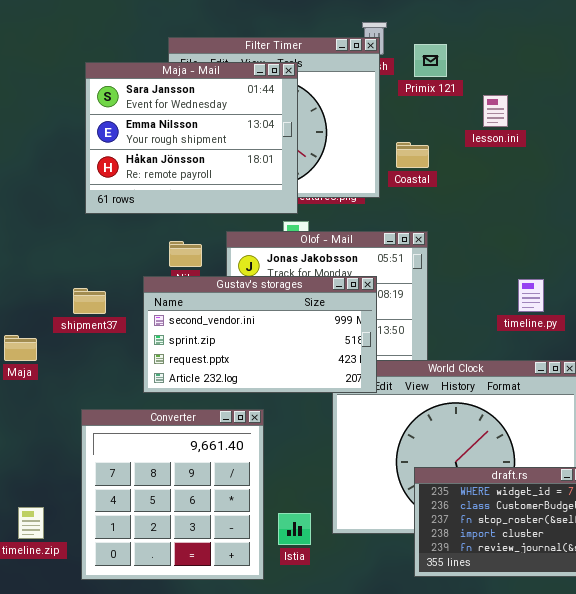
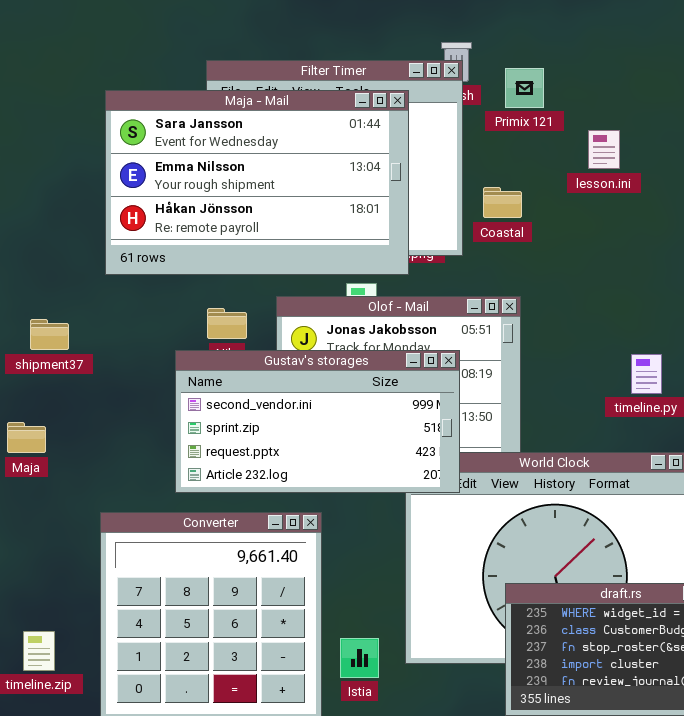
Maja - Mail: [85,62,298,214] -> [105,90,409,275], resized
shipment37: [73,288,106,314] -> [30,319,69,350], moved

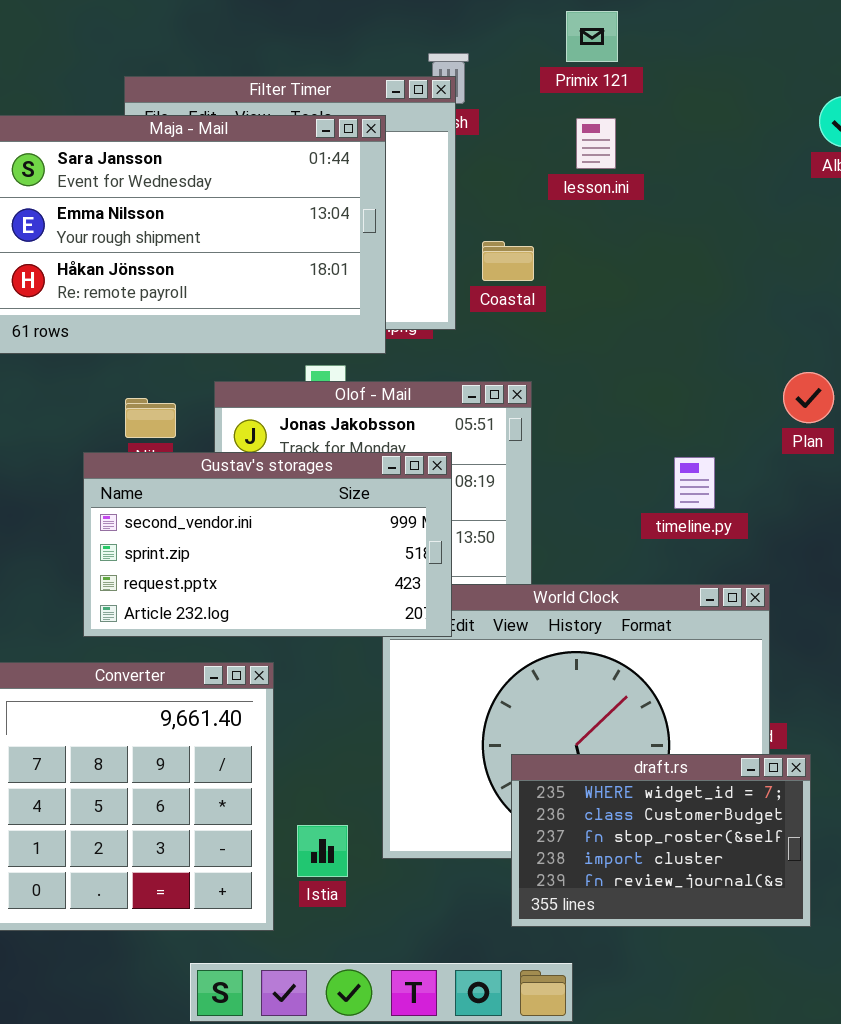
Primix 121: [505,68,544,108] -> [566,11,618,62], moved
lesson.ini: [588,130,620,169] -> [576,118,616,169], moved

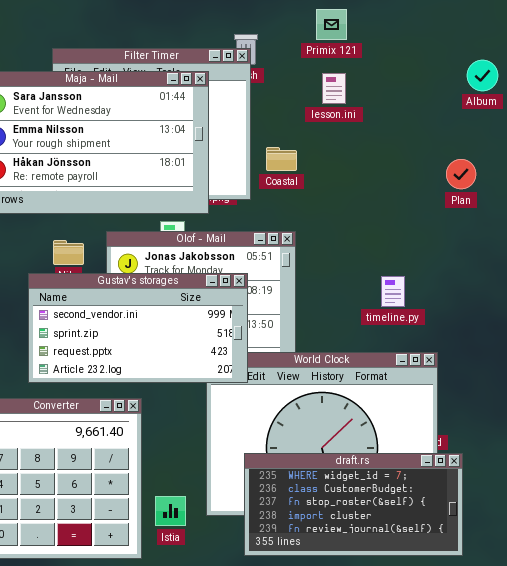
Plan: [783,372,834,423] -> [446,159,476,189], moved
draft.rs: [511,754,811,927] -> [244,453,463,556], resized

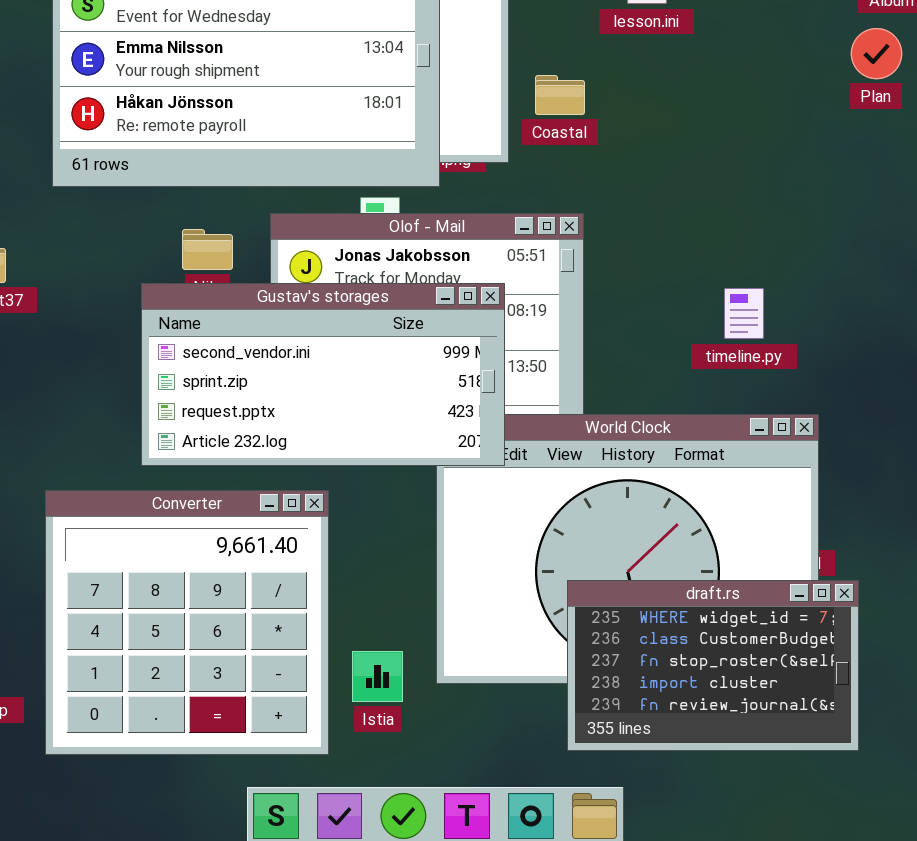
Plan: [446,159,476,189] -> [851,28,902,79], moved
draft.rs: [244,453,463,556] -> [567,580,859,751], resized

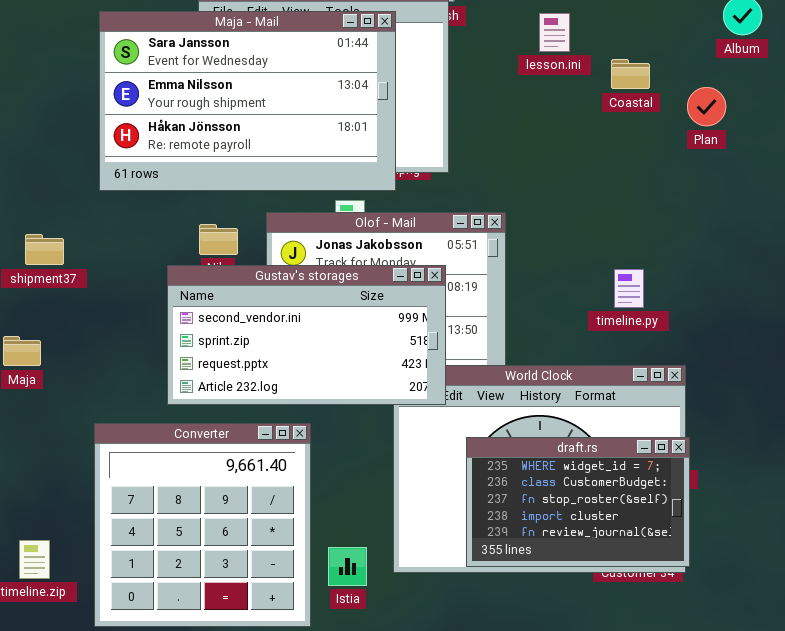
Plan: [851,28,902,79] -> [687,87,726,126], moved
Coastal: [535,75,585,115] -> [611,59,650,89], moved
draft.rs: [567,580,859,751] -> [466,437,690,567], moved

